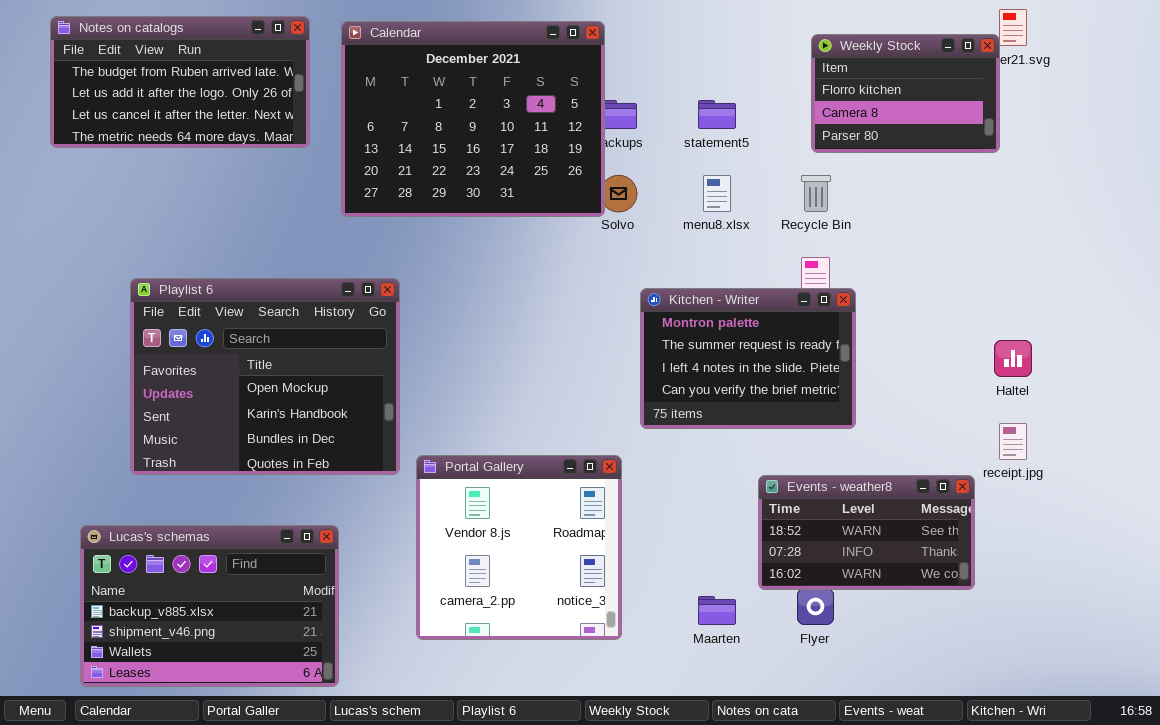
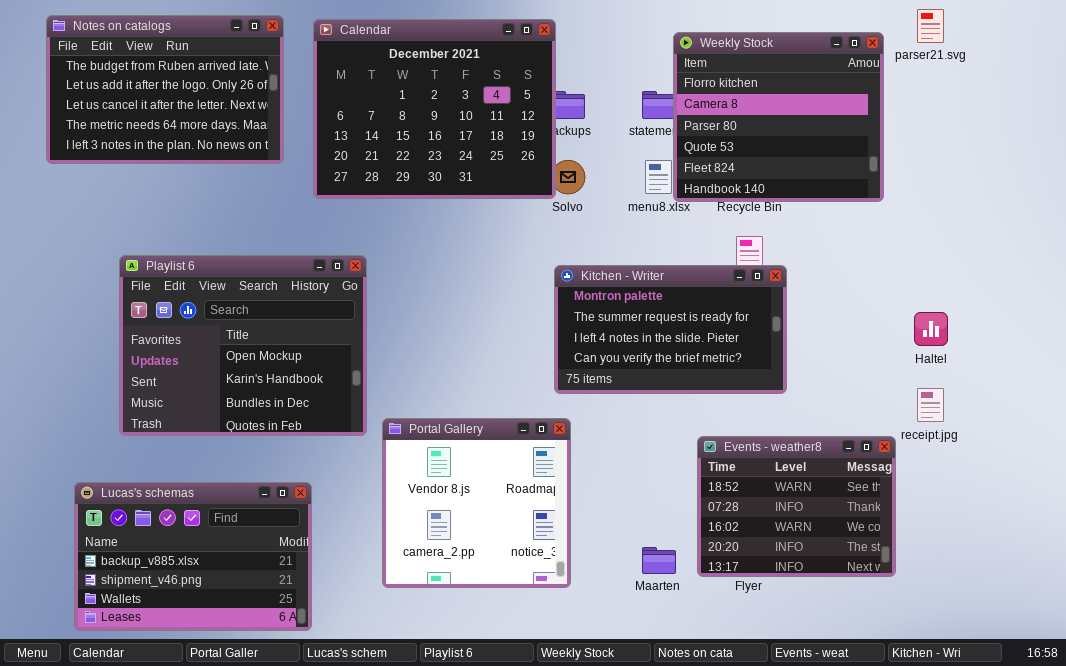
Notes on catalogs: [50,16,310,148] -> [46,15,284,164], resized
Weekly Stock: [811,34,1000,153] -> [673,32,884,202], moved, resized
Kitchen - Writer: [640,288,856,429] -> [554,265,787,394], resized
Events - weather8: [758,475,975,590] -> [697,436,896,577], resized

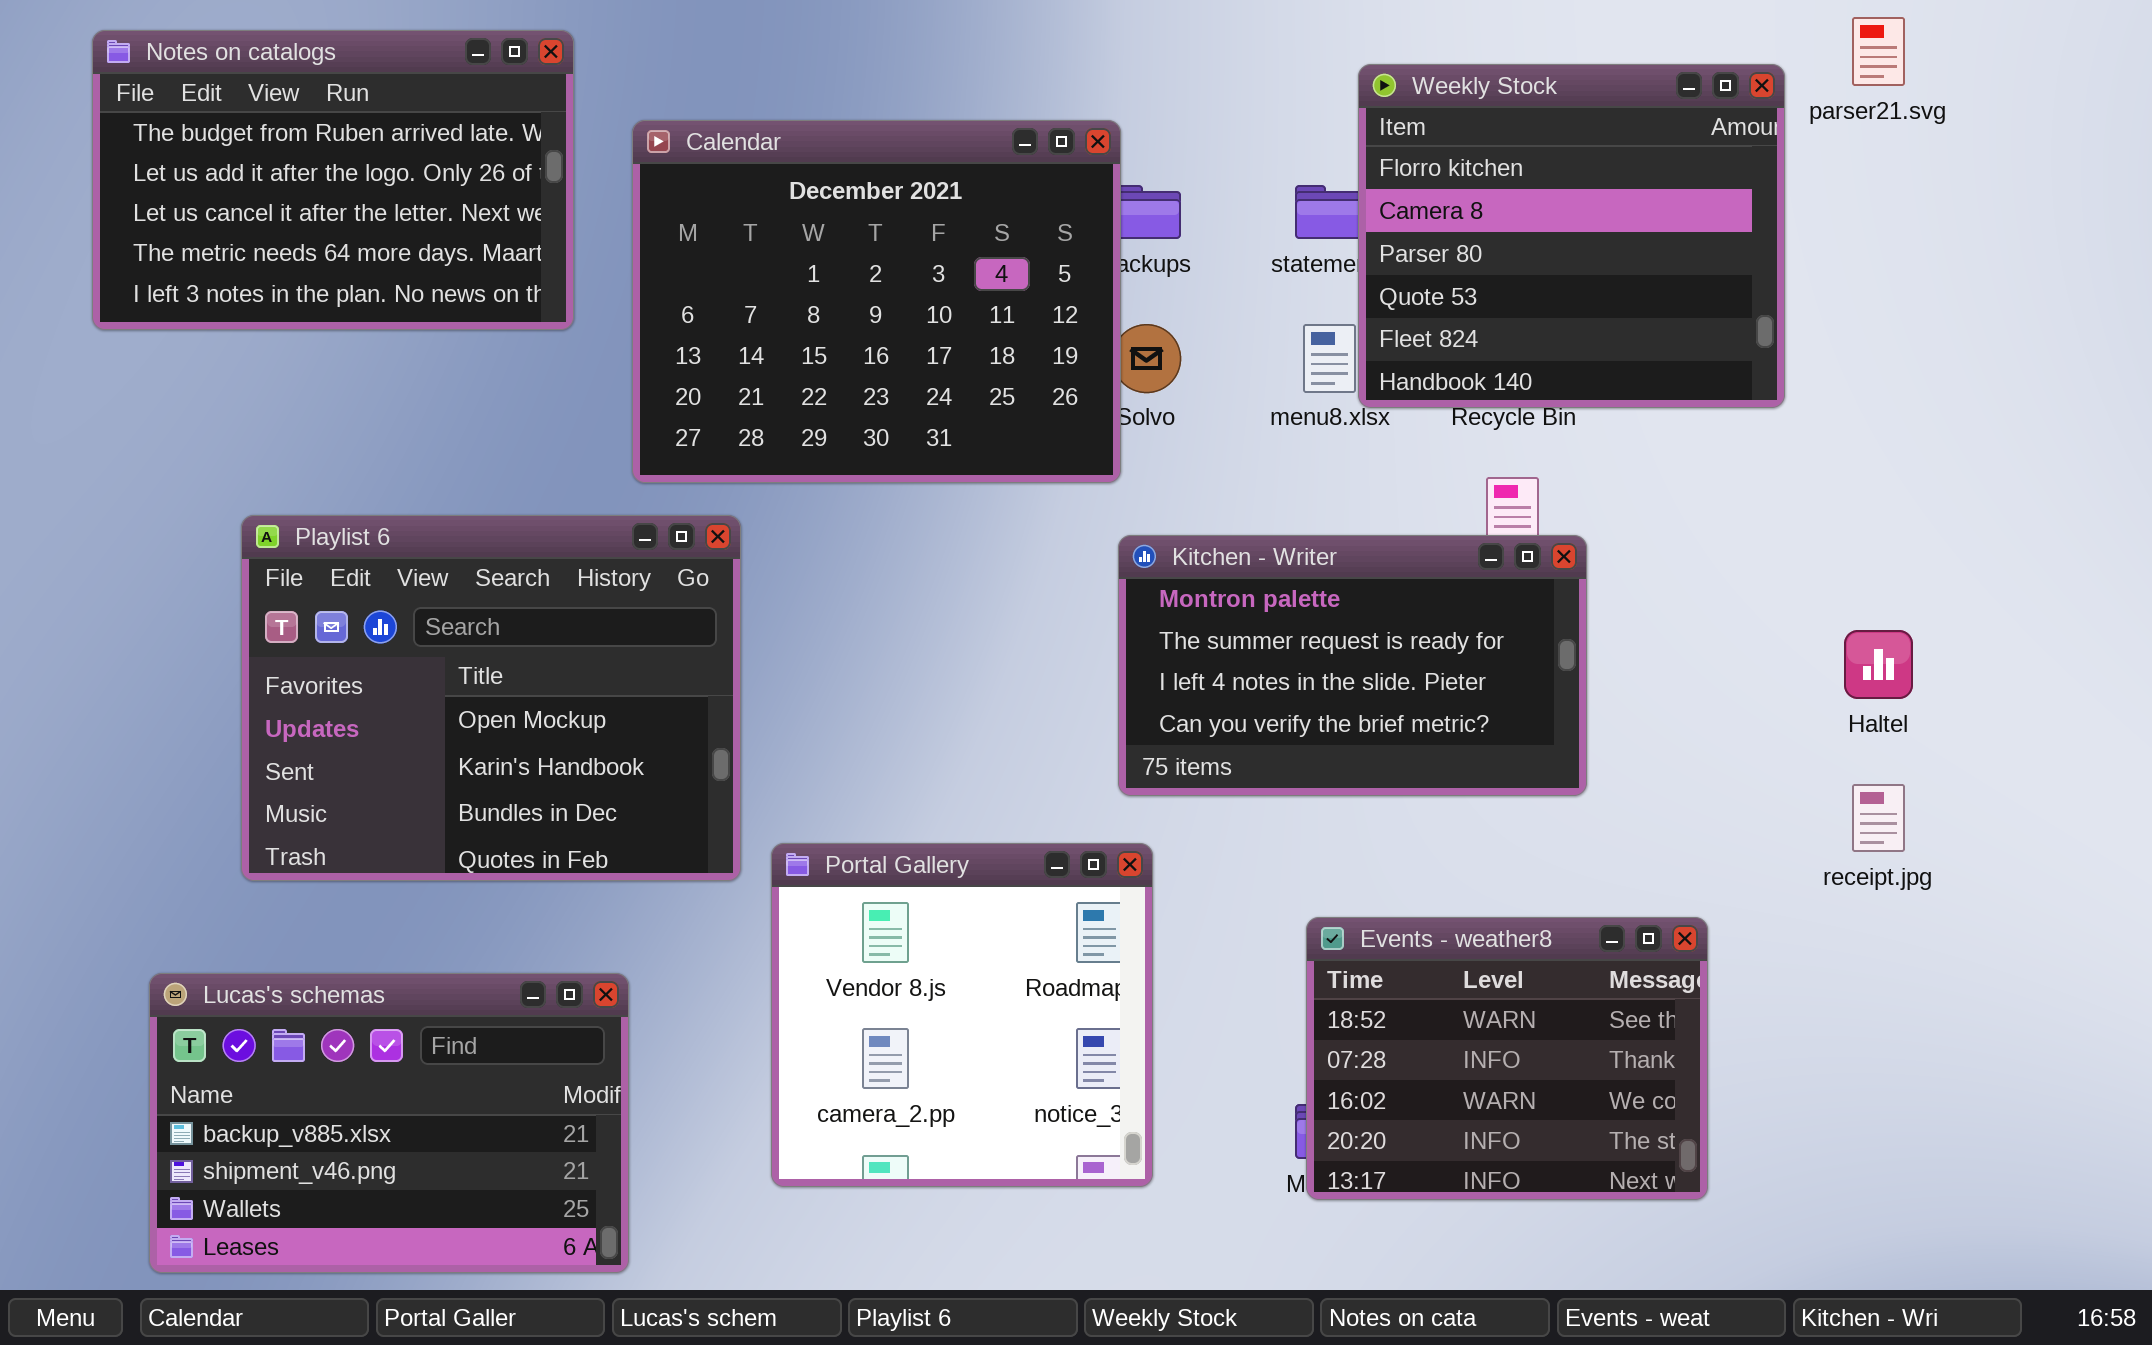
Calendar: [313,19,556,199] -> [632,120,1121,483], moved
Events - weather8: [697,436,896,577] -> [1306,917,1708,1200], moved

